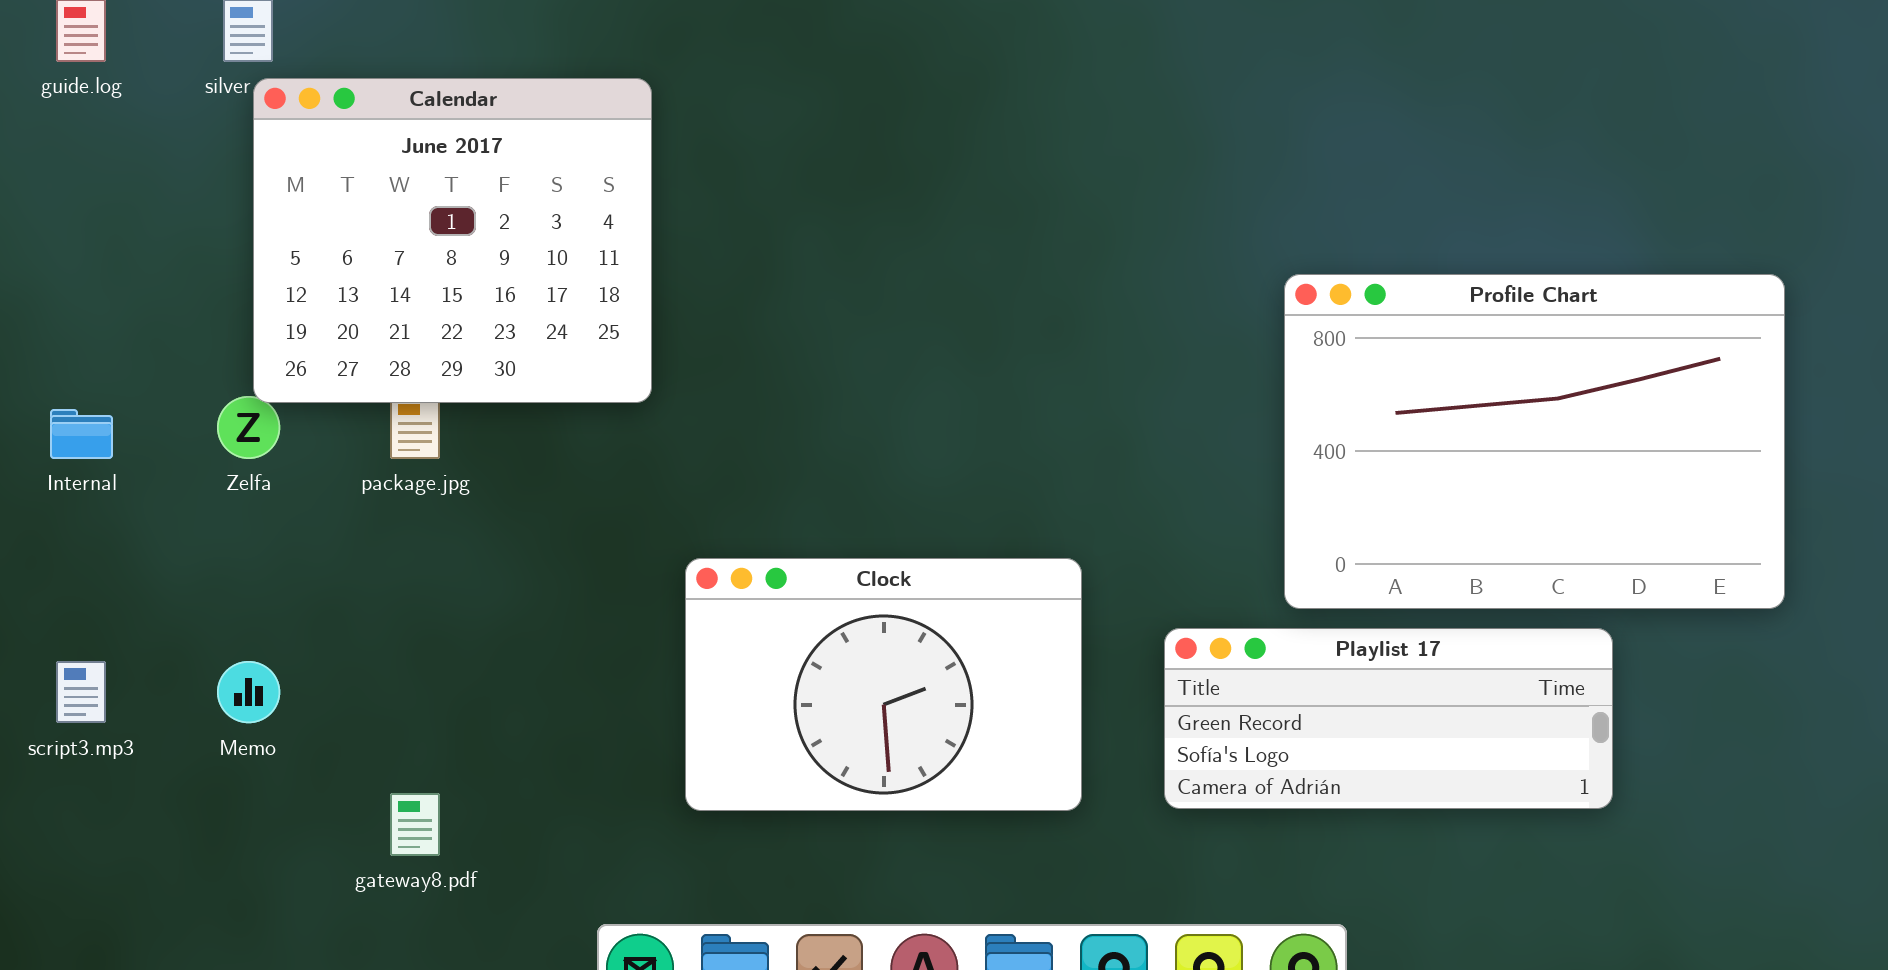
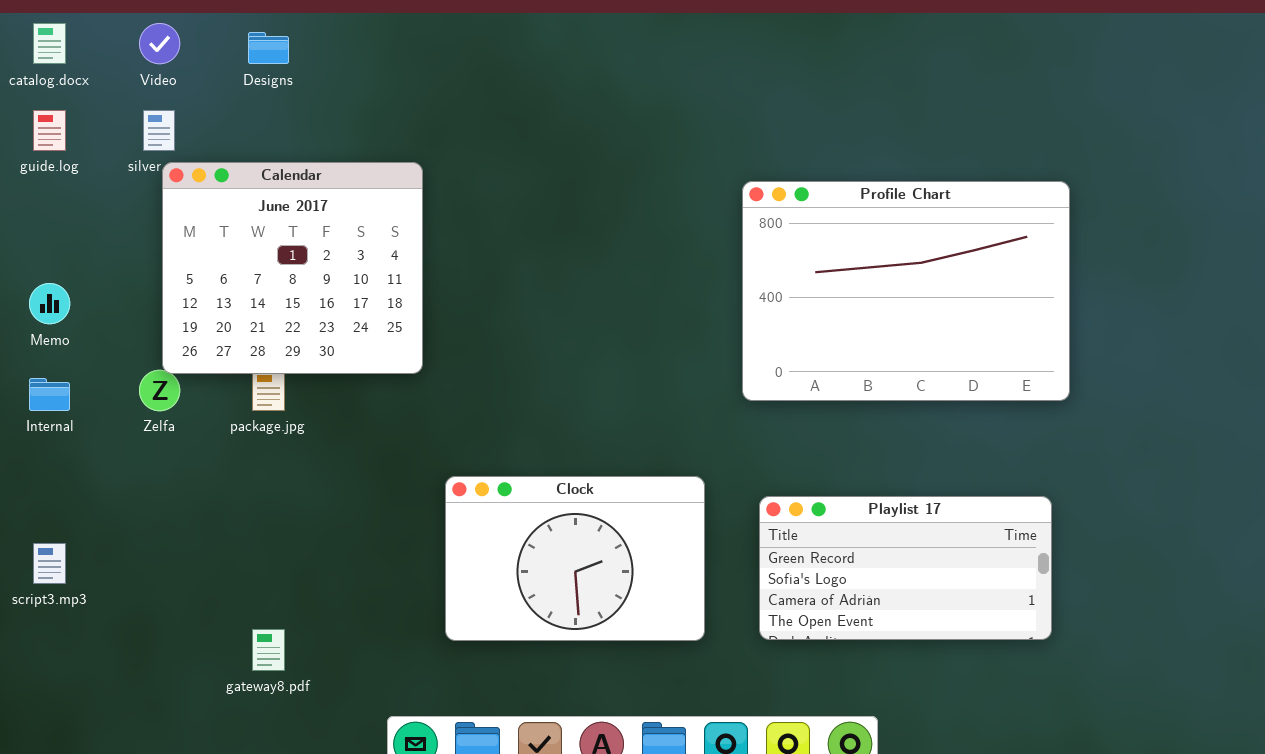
Profile Chart: [1284,274,1785,609] -> [742,181,1070,401], moved
Playlist 17: [1164,628,1613,809] -> [759,496,1052,640], resized
Memo: [217,661,280,723] -> [29,283,70,324], moved

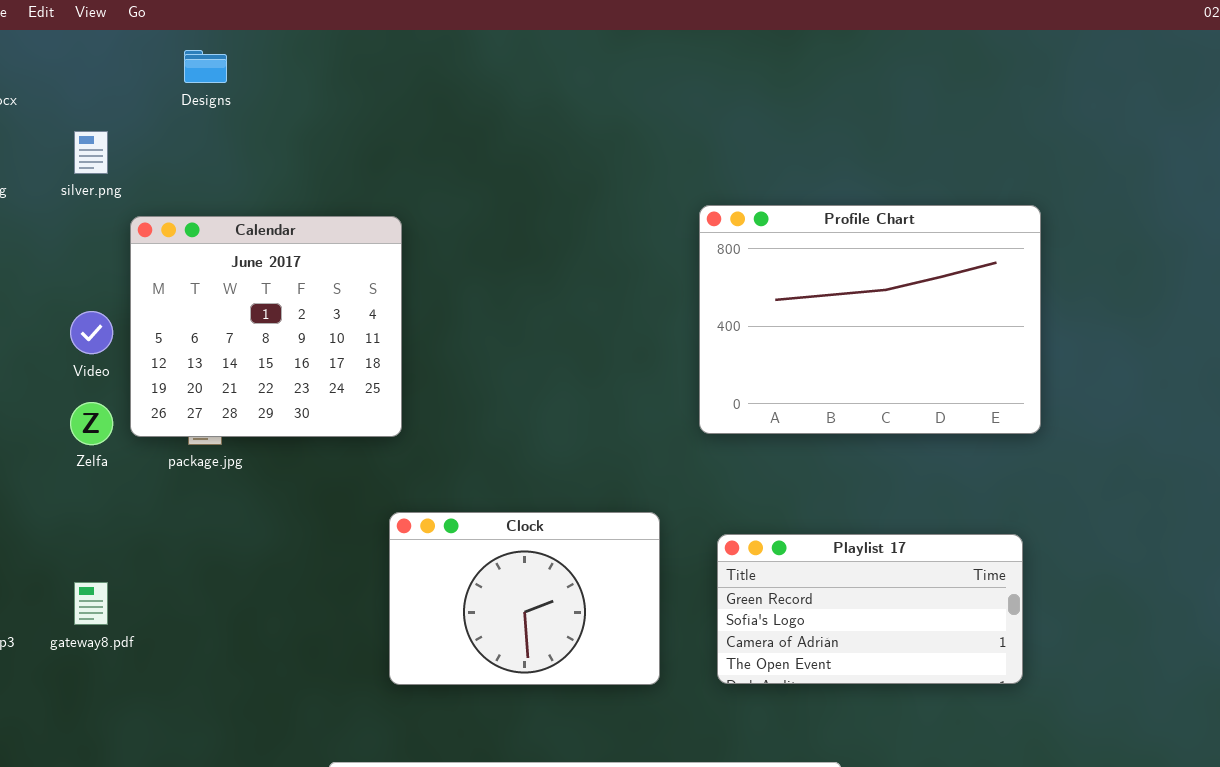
Video: [139,23,180,64] -> [70,311,113,354], moved
Calendar: [162,162,423,374] -> [130,216,402,437], moved
gateway8.pdf: [252,629,285,671] -> [74,582,108,625], moved

